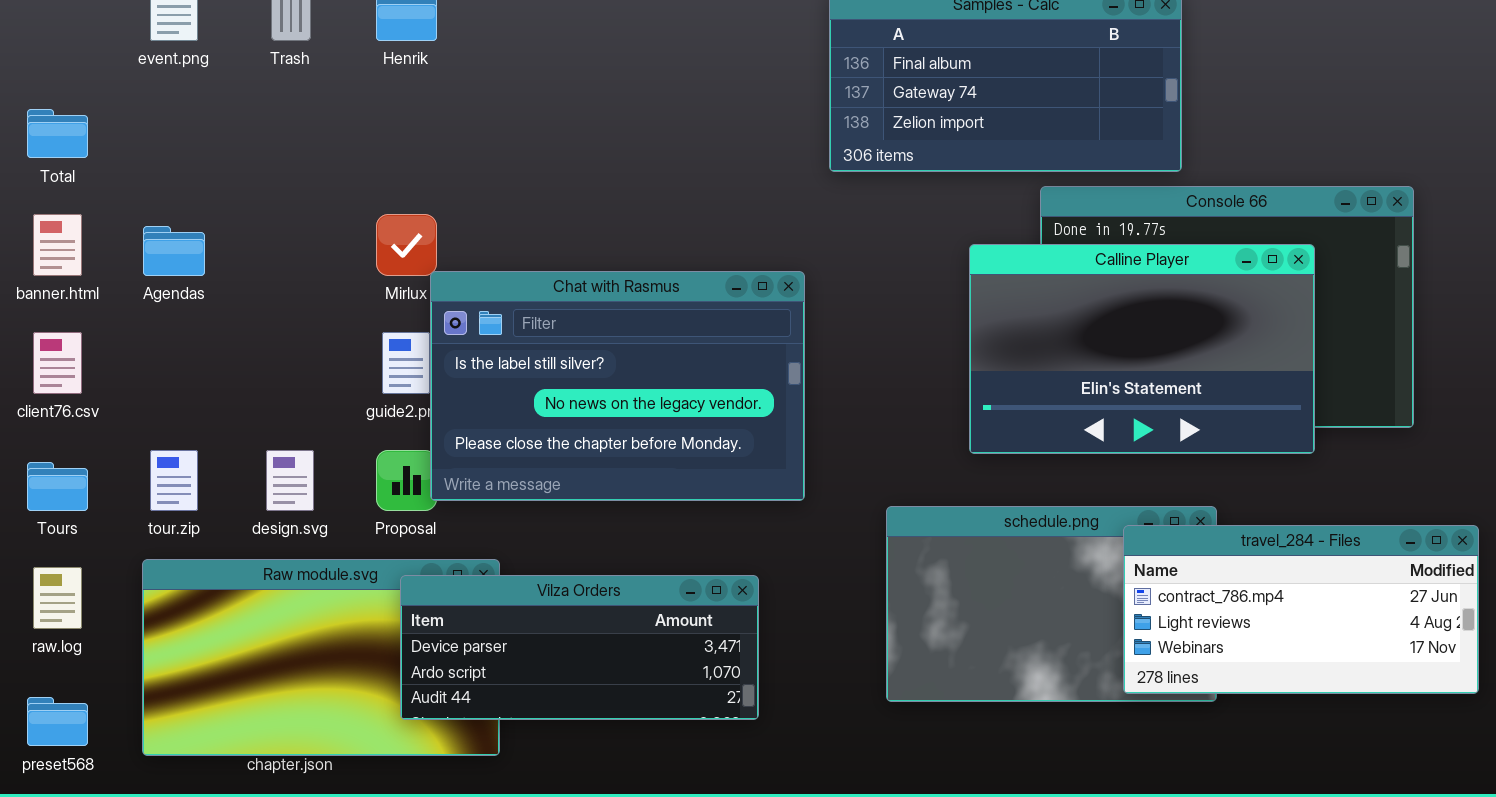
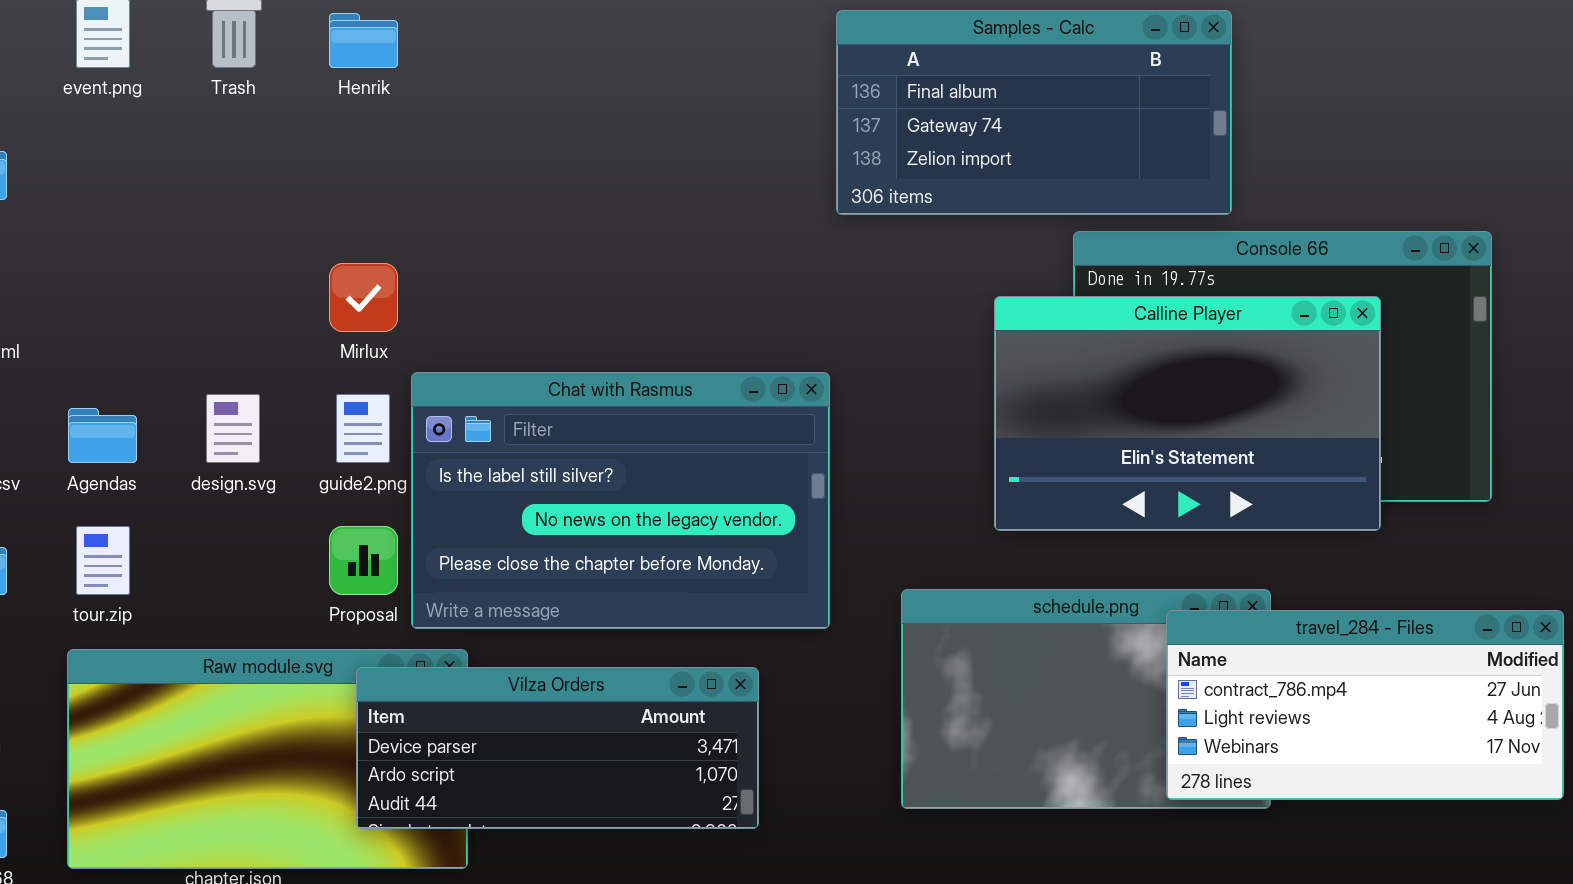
Agendas: [143,226,205,276] -> [68,408,137,463], moved
Chat with Rasmus: [430,271,805,501] -> [411,372,830,629], moved
design.svg: [266,450,314,511] -> [206,394,260,463], moved

